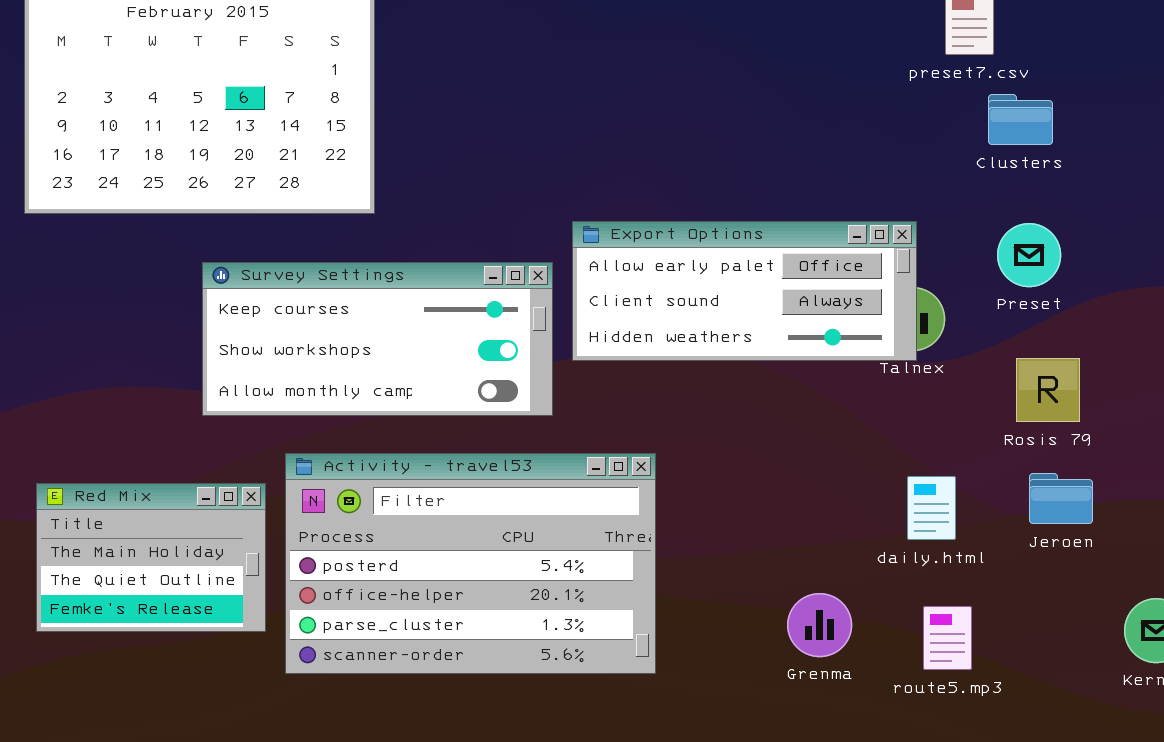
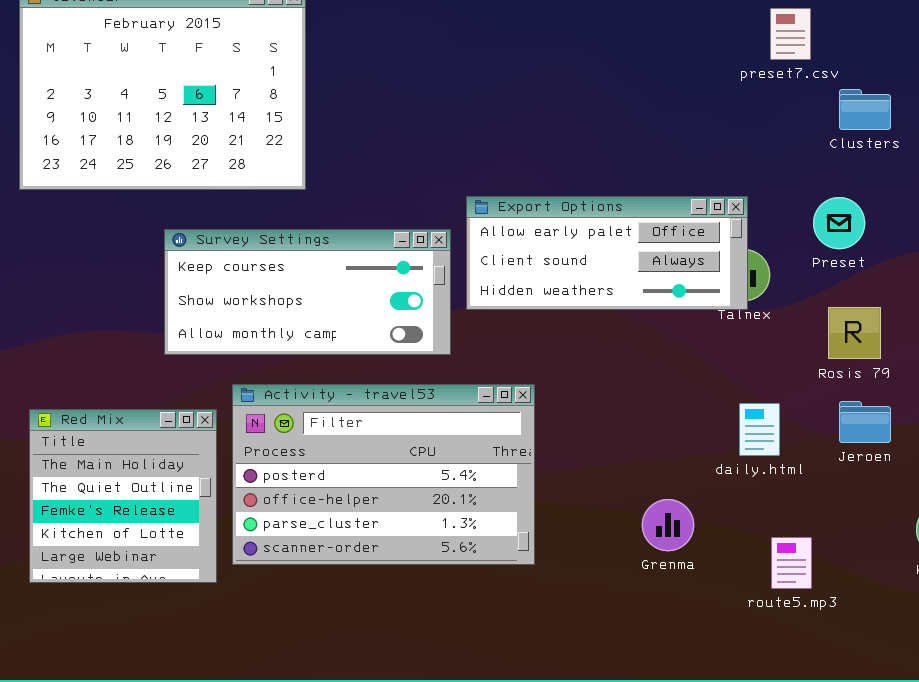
Clusters: [988,94,1053,145] -> [839,89,891,130], moved
Red Mix: [36,483,266,632] -> [29,409,217,583], resized
route5.mp3: [923,606,972,670] -> [771,537,812,589], moved

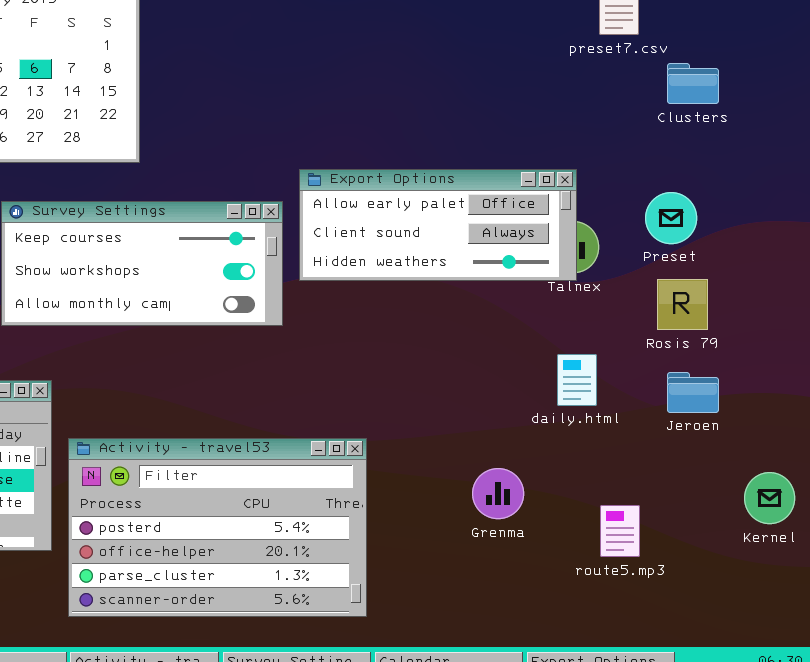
Preset: [813,197,865,249] -> [645,192,697,244], moved
Activity - travel53: [232,384,535,565] -> [68,438,367,617], moved
daily.html: [739,403,780,456] -> [557,354,597,406], moved

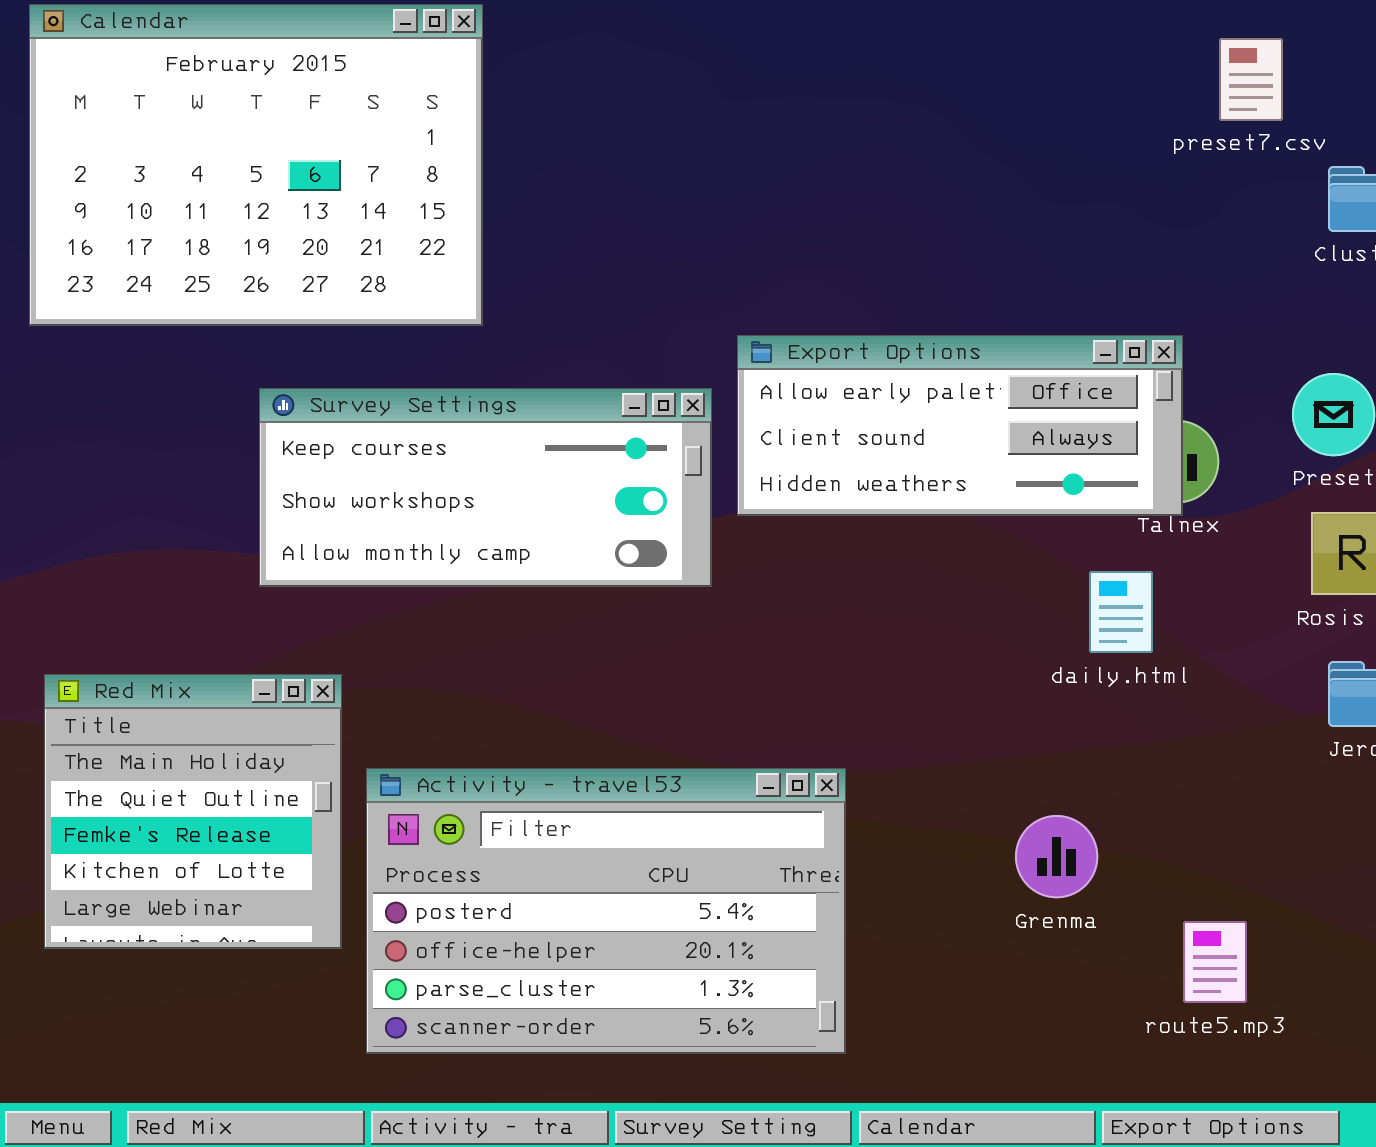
daily.html: [557,354,597,406] -> [1089,571,1153,653], moved
route5.mp3: [600,505,640,557] -> [1183,921,1247,1003], moved

